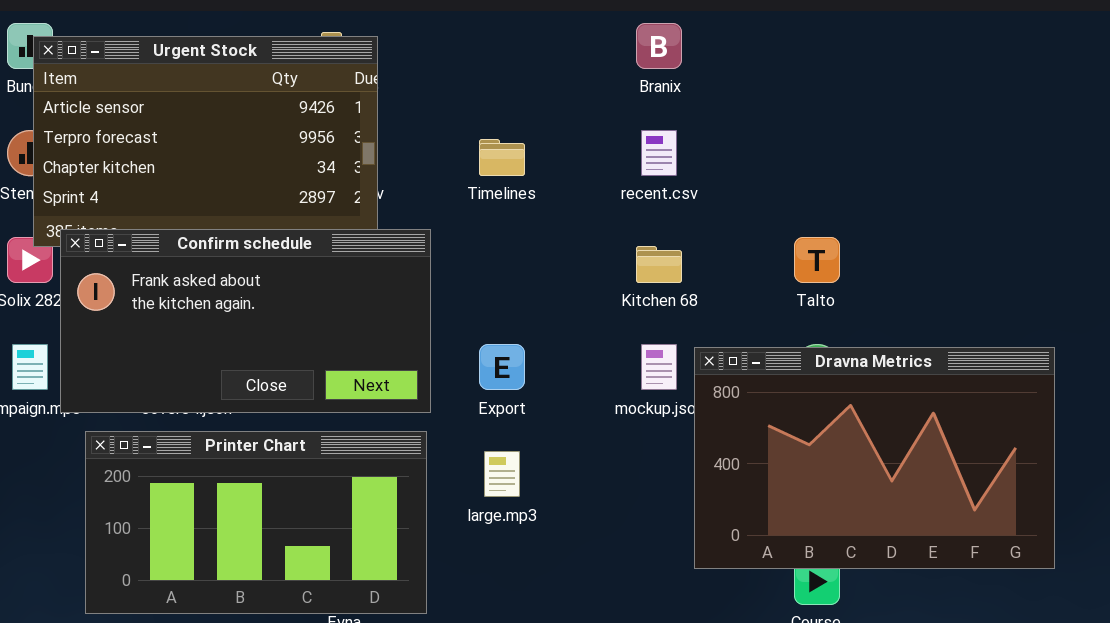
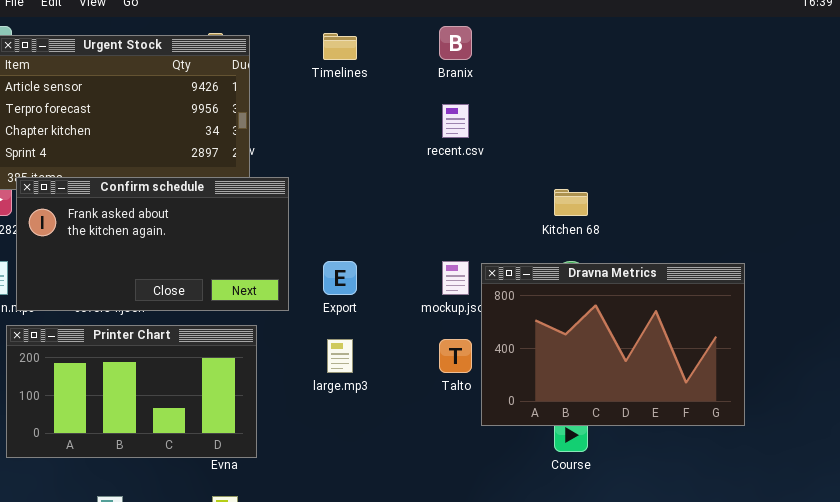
Timelines: [479,139,525,176] -> [323,33,357,60], moved
Talto: [794,237,840,283] -> [439,339,472,373], moved
Kitchen 68: [636,246,682,283] -> [554,189,588,216], moved
Printer Chart: [85,431,427,614] -> [6,325,257,458], moved

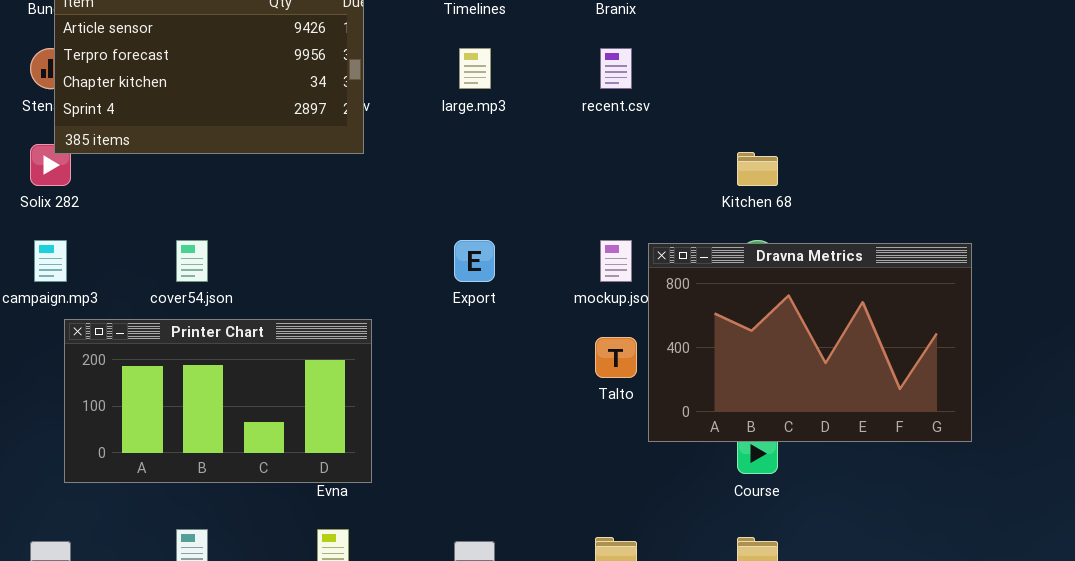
Confirm schedule: [16,177,289,311] -> none, closed
large.mp3: [327,339,353,373] -> [459,48,491,89], moved

